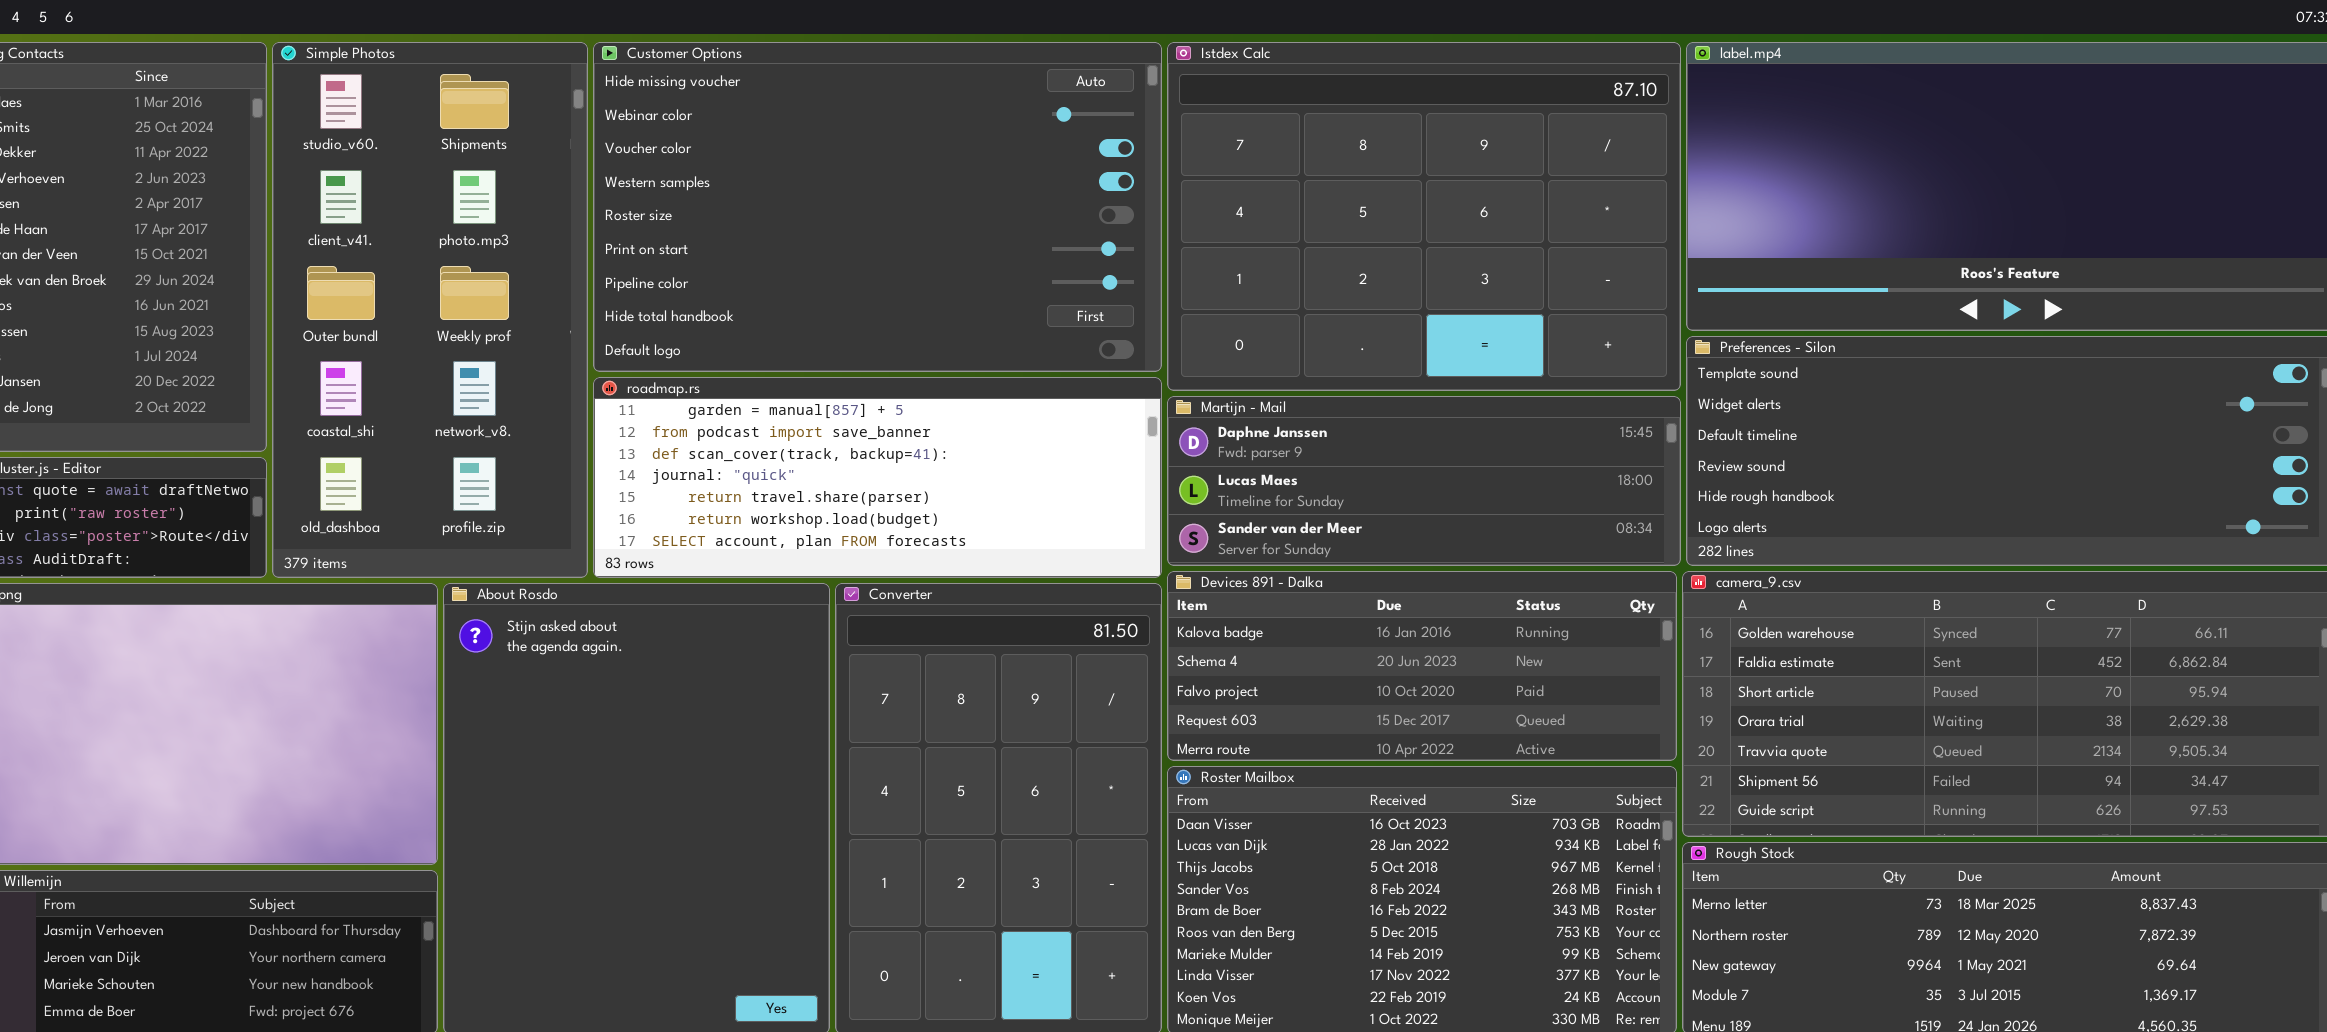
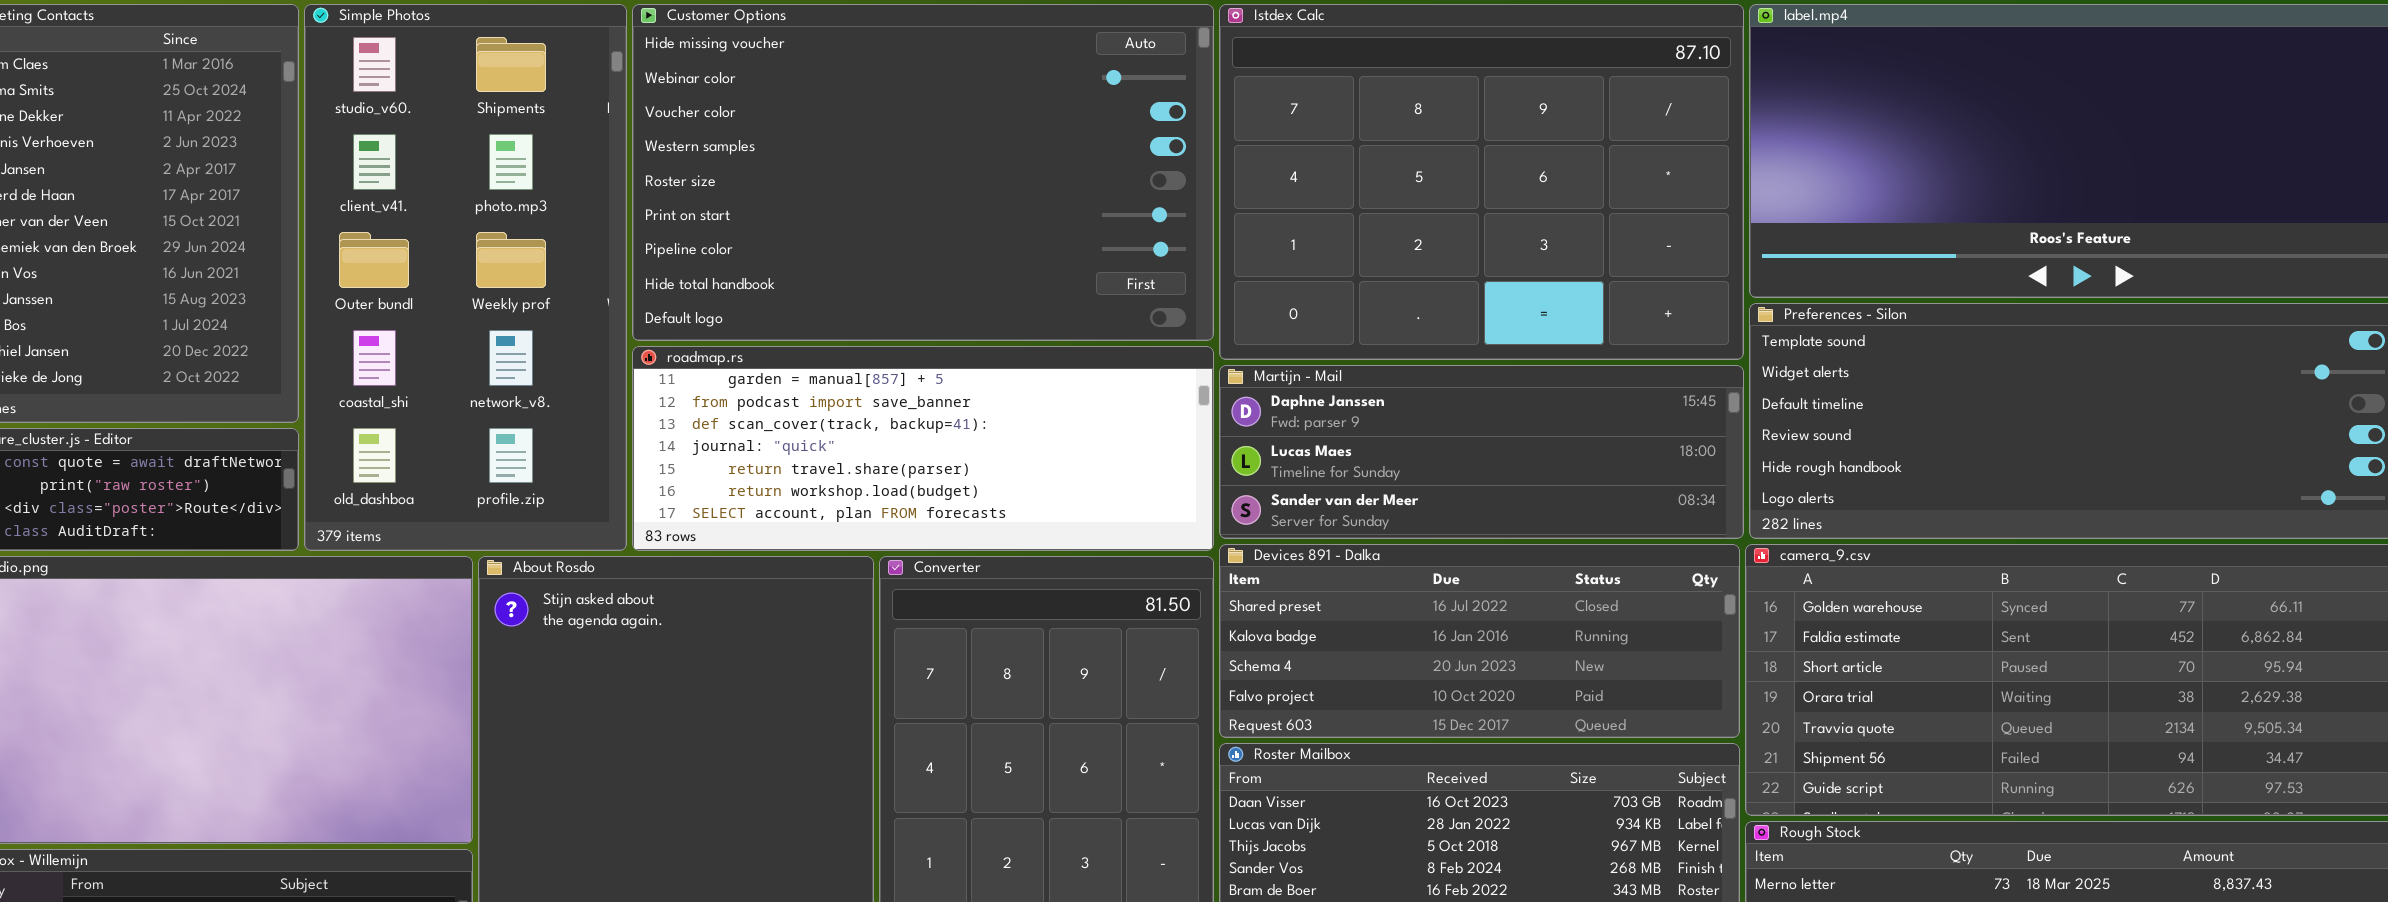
Devices 891 - Dalka: [1167,571,1677,761] -> [1219,544,1740,738], scrolled up 1 row

